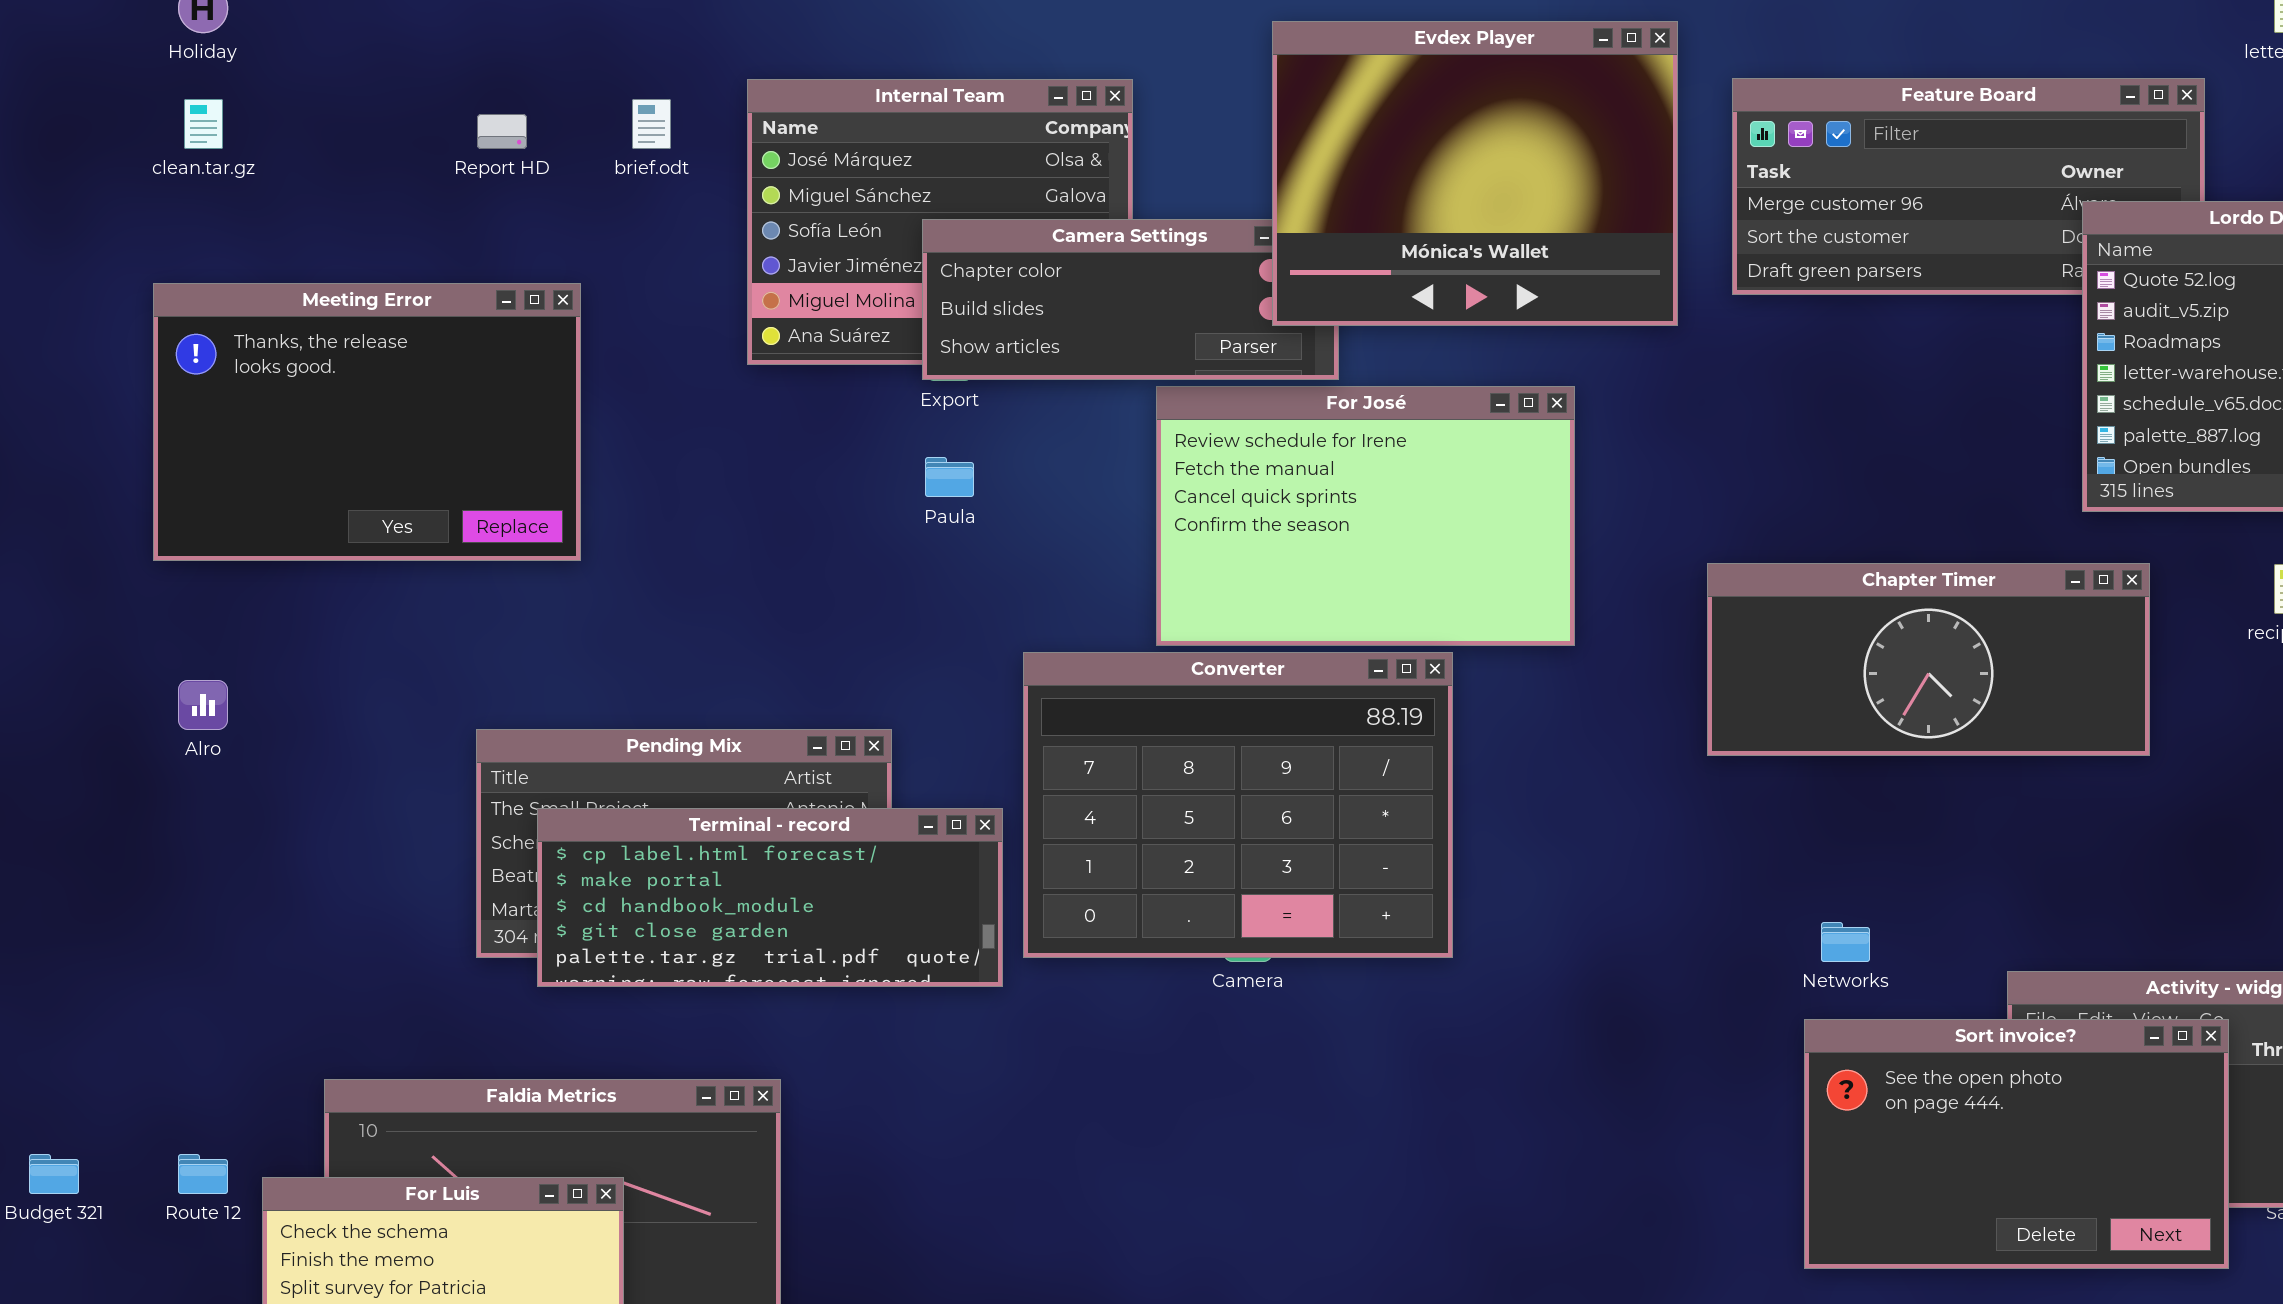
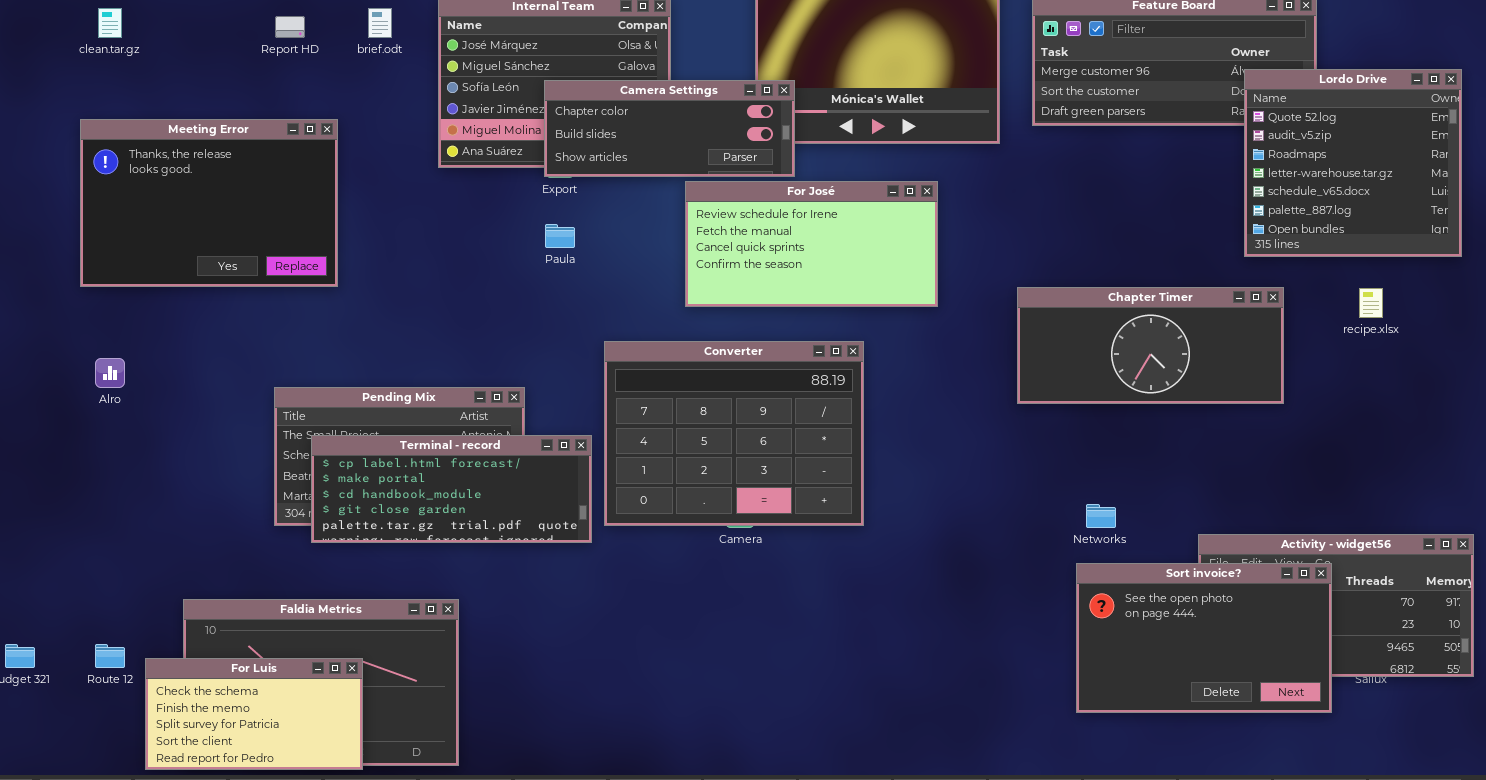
Camera Settings: [922,219,1339,380] -> [544,80,795,177], raised
For José: [1156,386,1575,646] -> [685,181,938,307], resized

